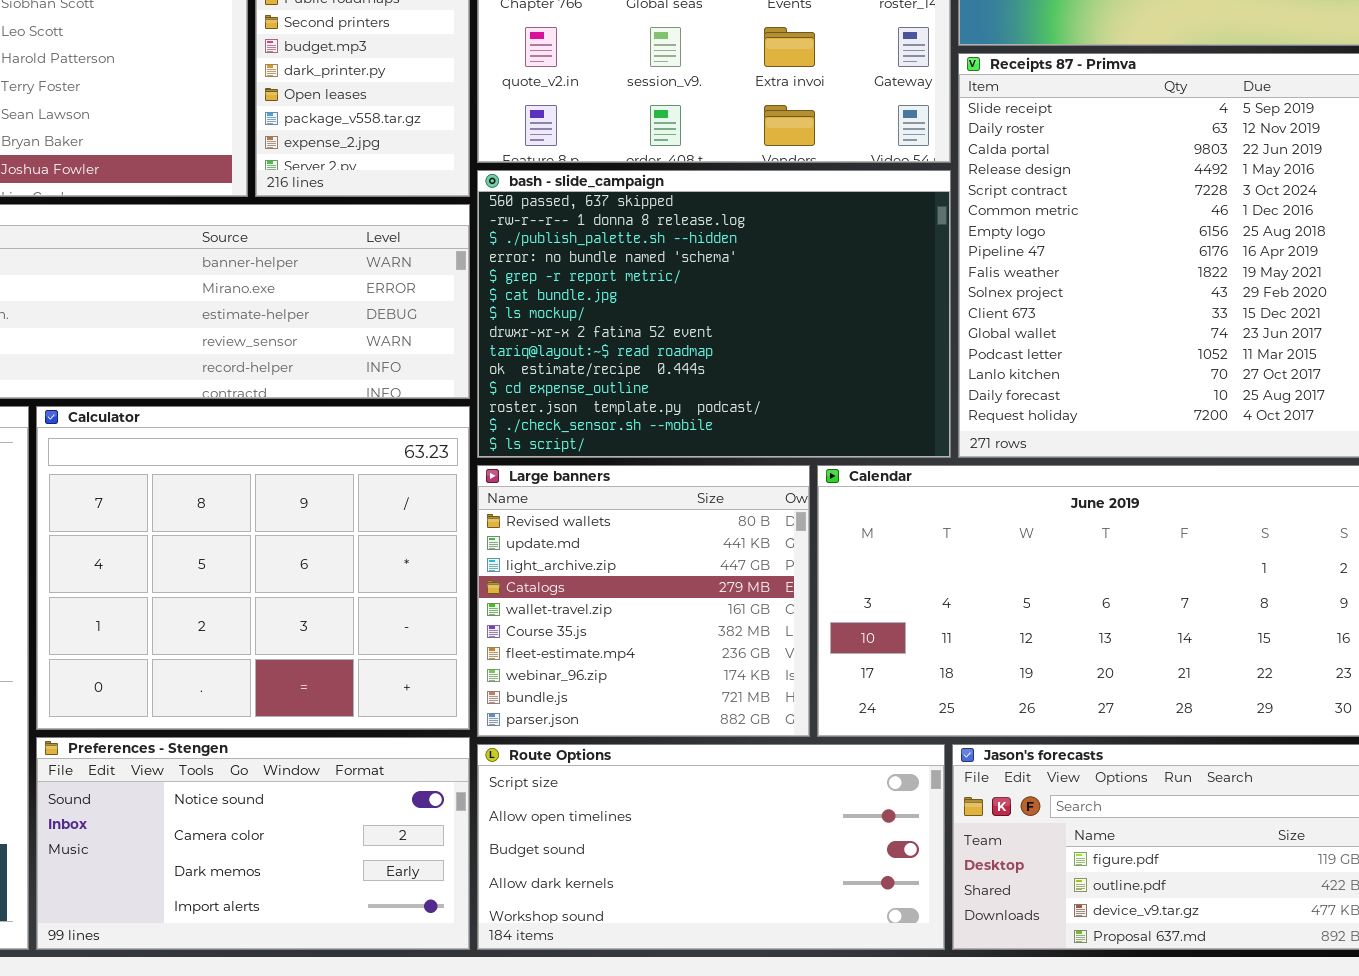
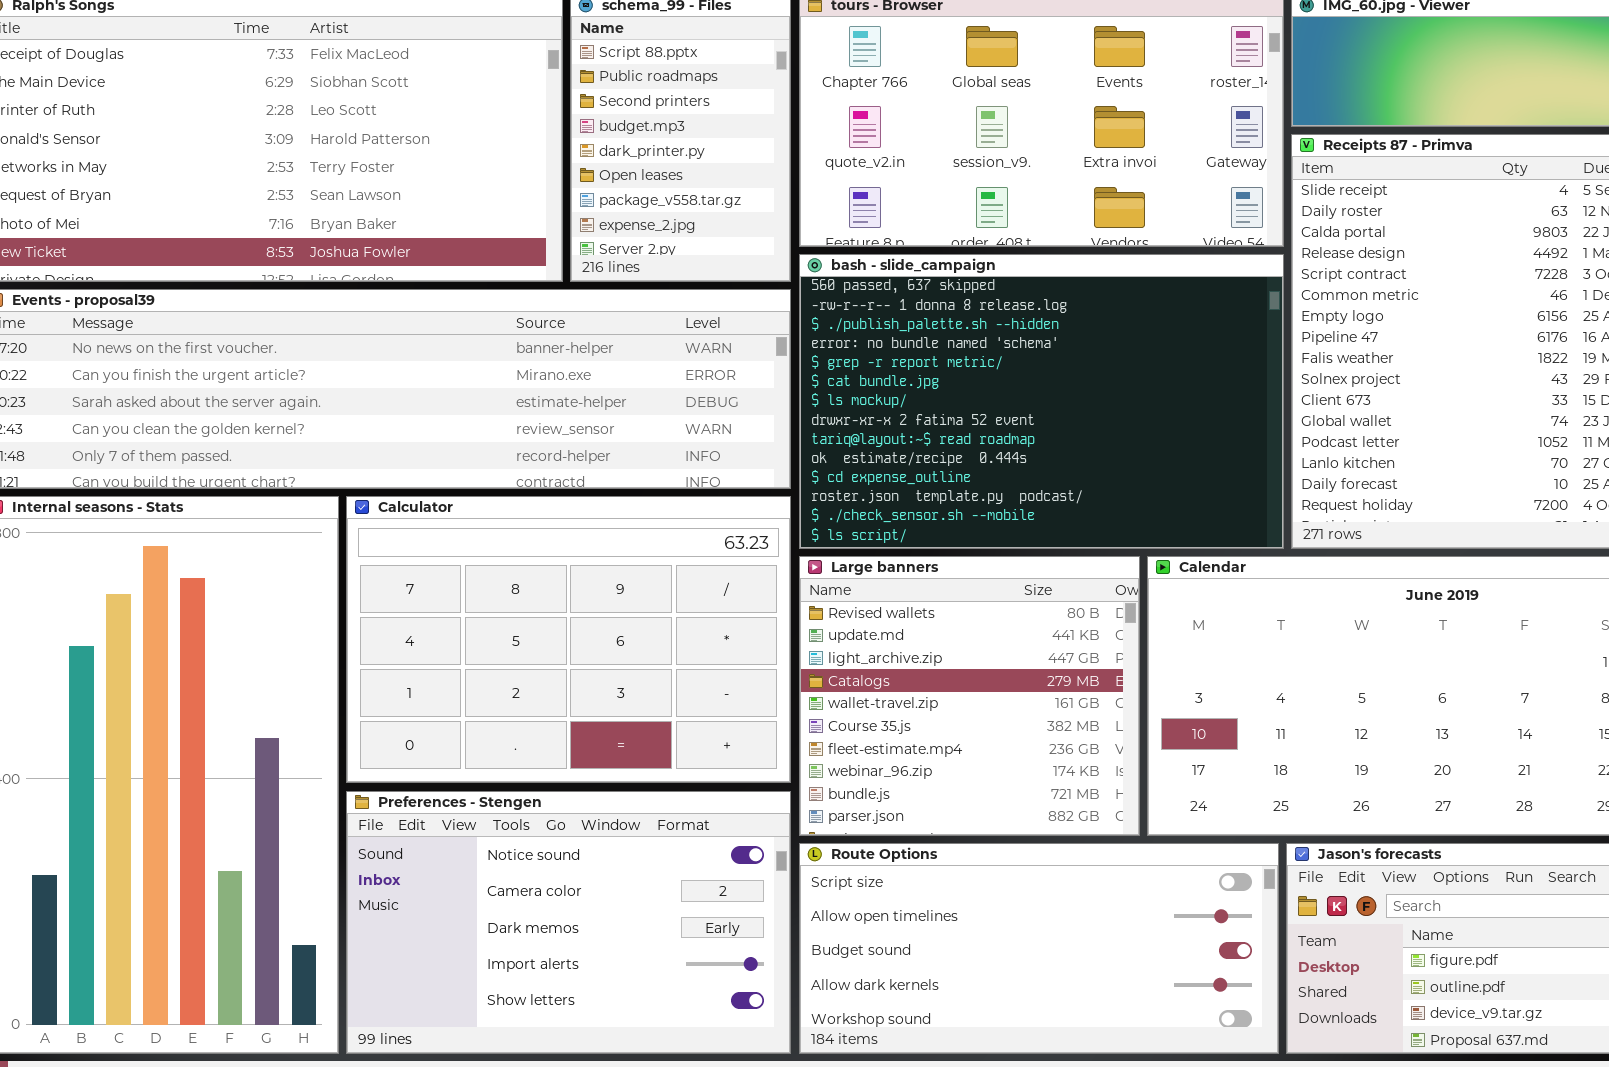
Calculator: [36,406,470,730] -> [346,496,791,783], resized
Preferences - Stengen: [36,737,470,950] -> [346,791,791,1054], resized

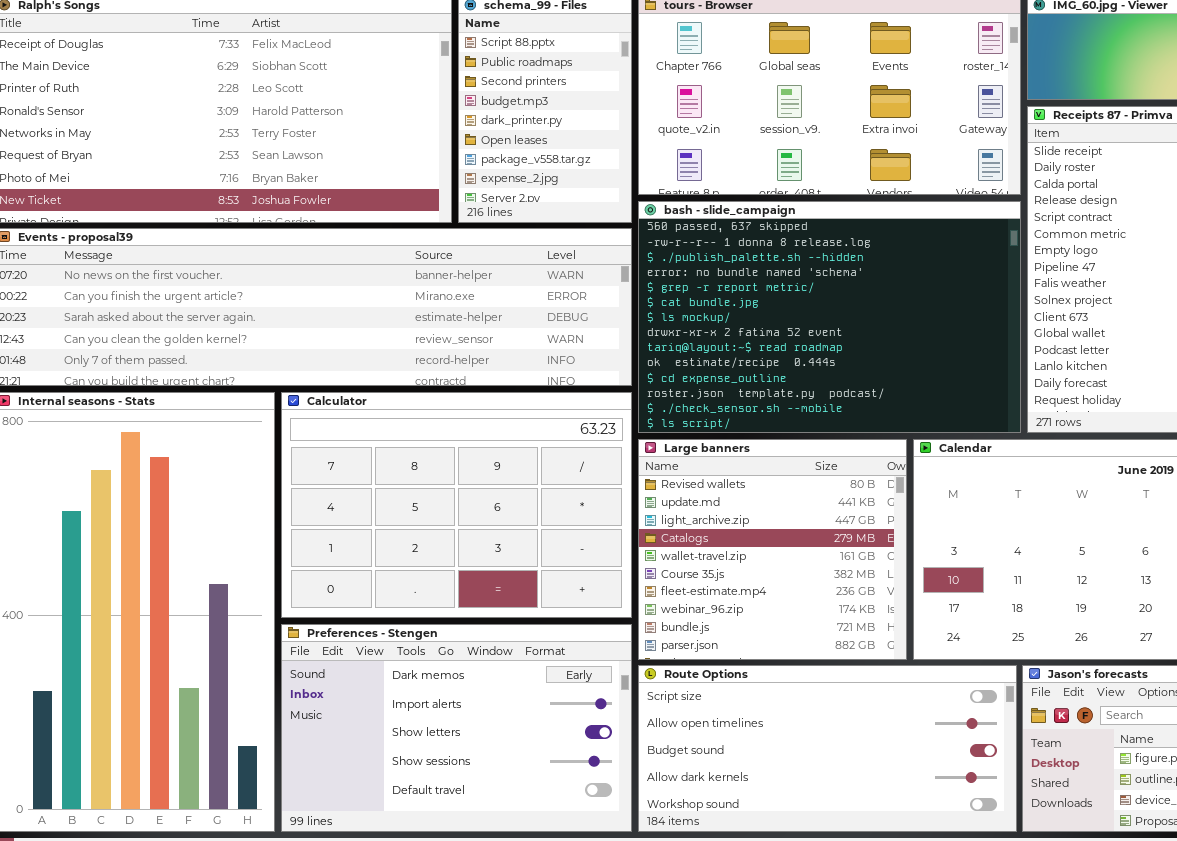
Preferences - Stengen: [346,791,791,1054] -> [281,624,632,832], scrolled down 2 rows

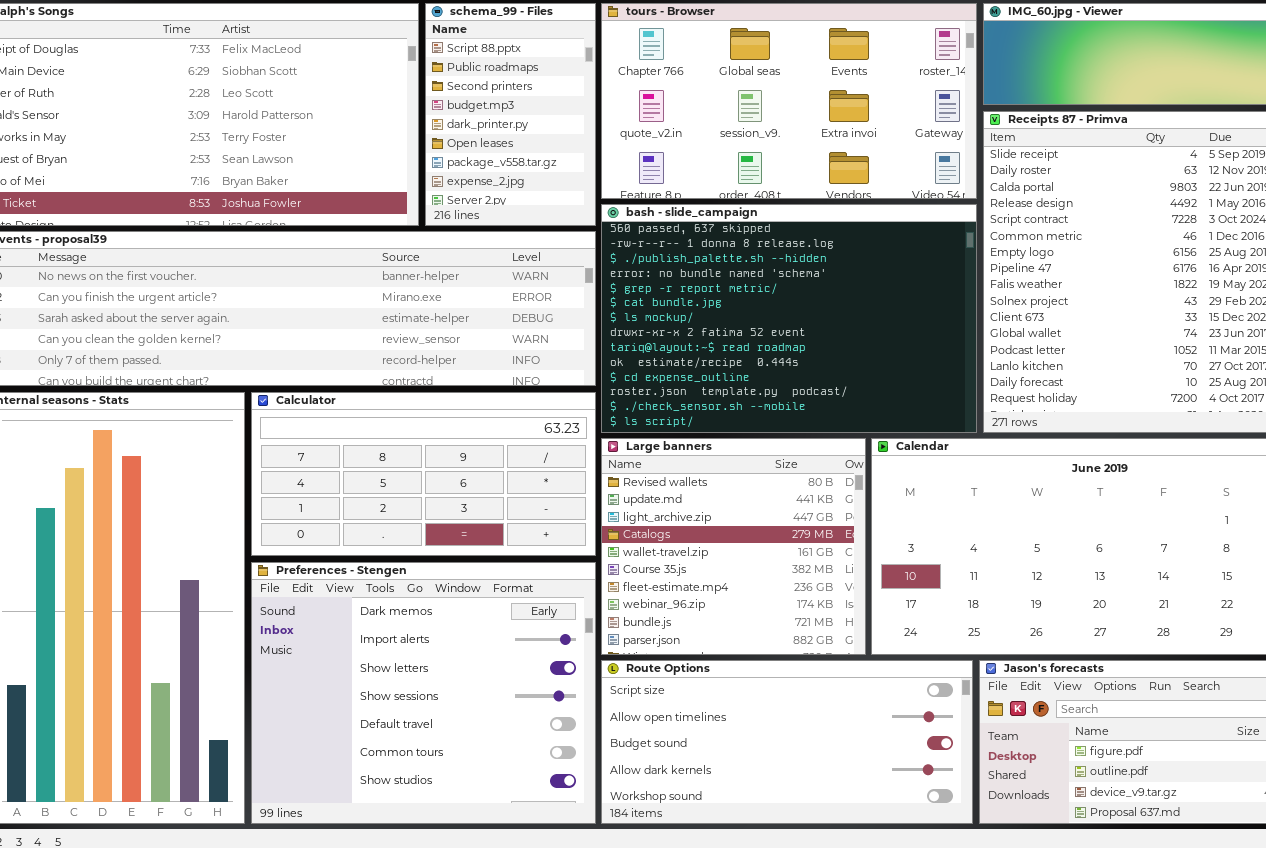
Calculator: [281,392,632,618] -> [251,392,596,556], resized
Preferences - Stengen: [281,624,632,832] -> [251,562,596,824], resized

